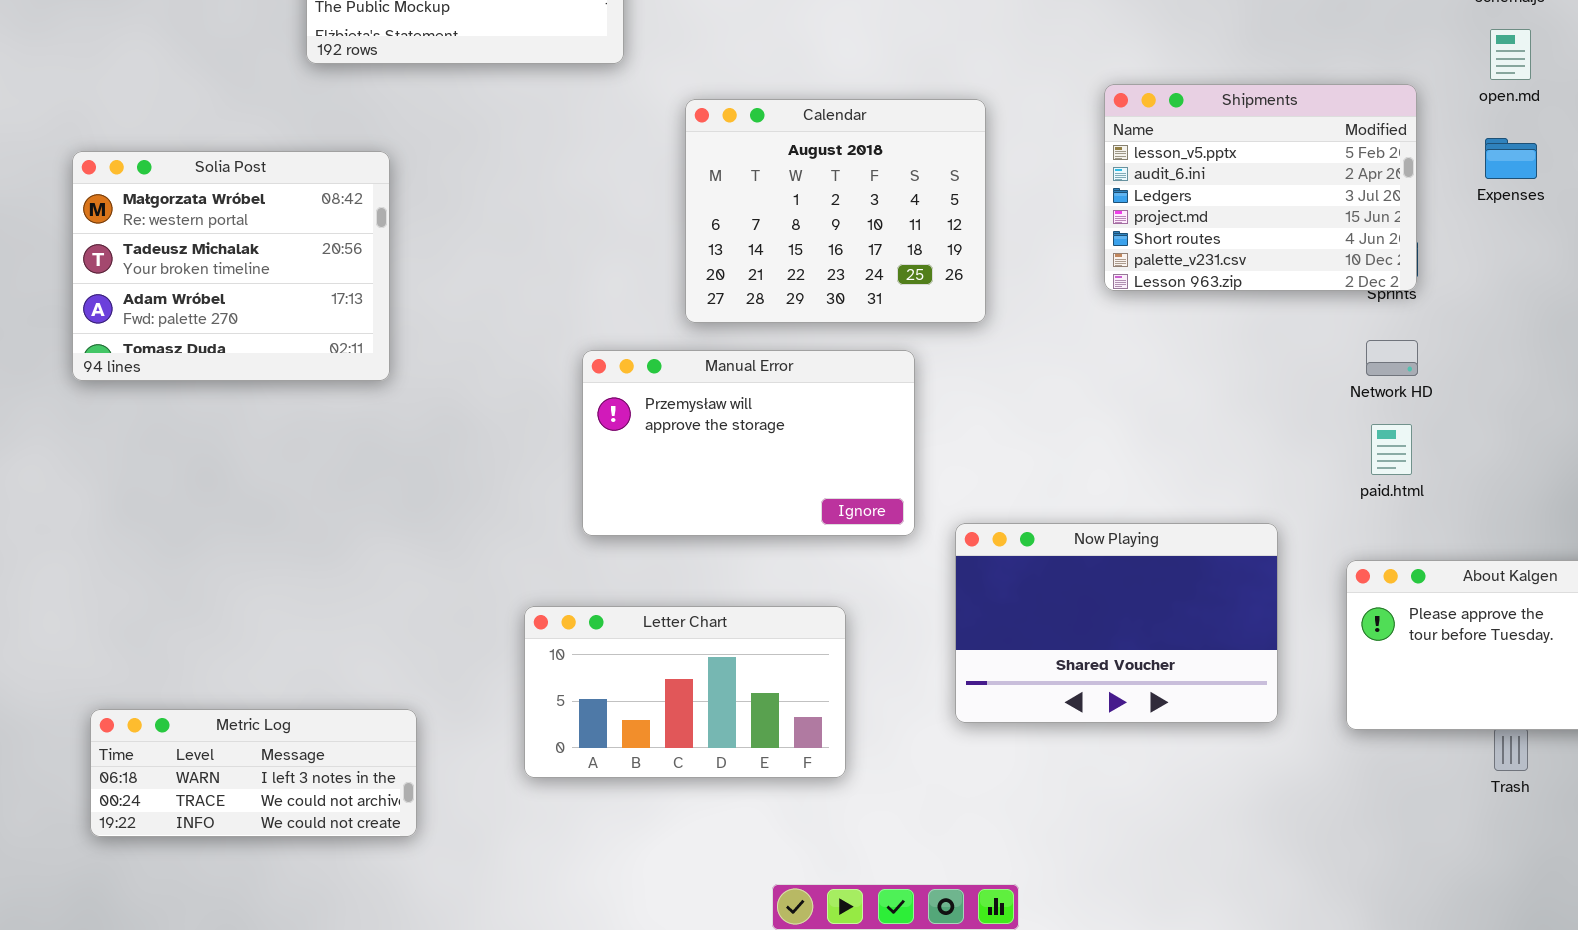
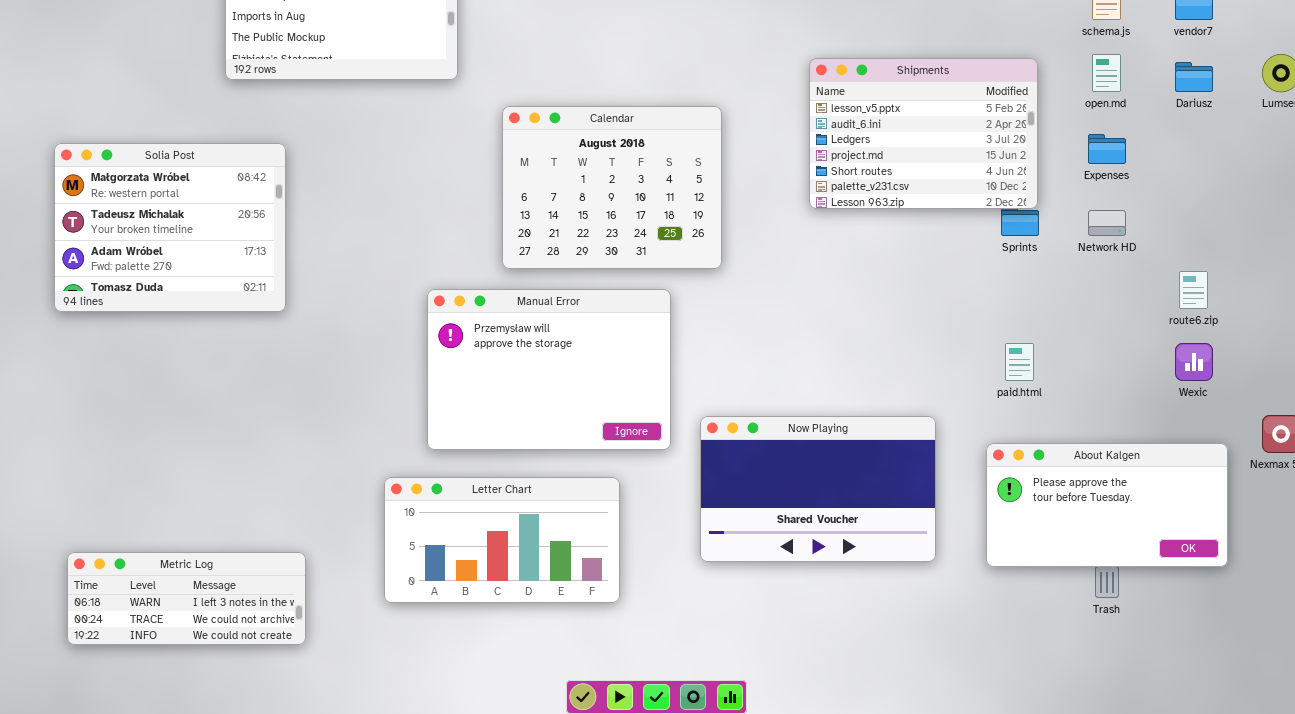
Shipments: [1104,84,1417,291] -> [809,58,1038,209], moved
Network HD: [1366,340,1418,376] -> [1088,210,1126,236], moved
Manual Error: [582,350,915,536] -> [427,289,671,450], resized

